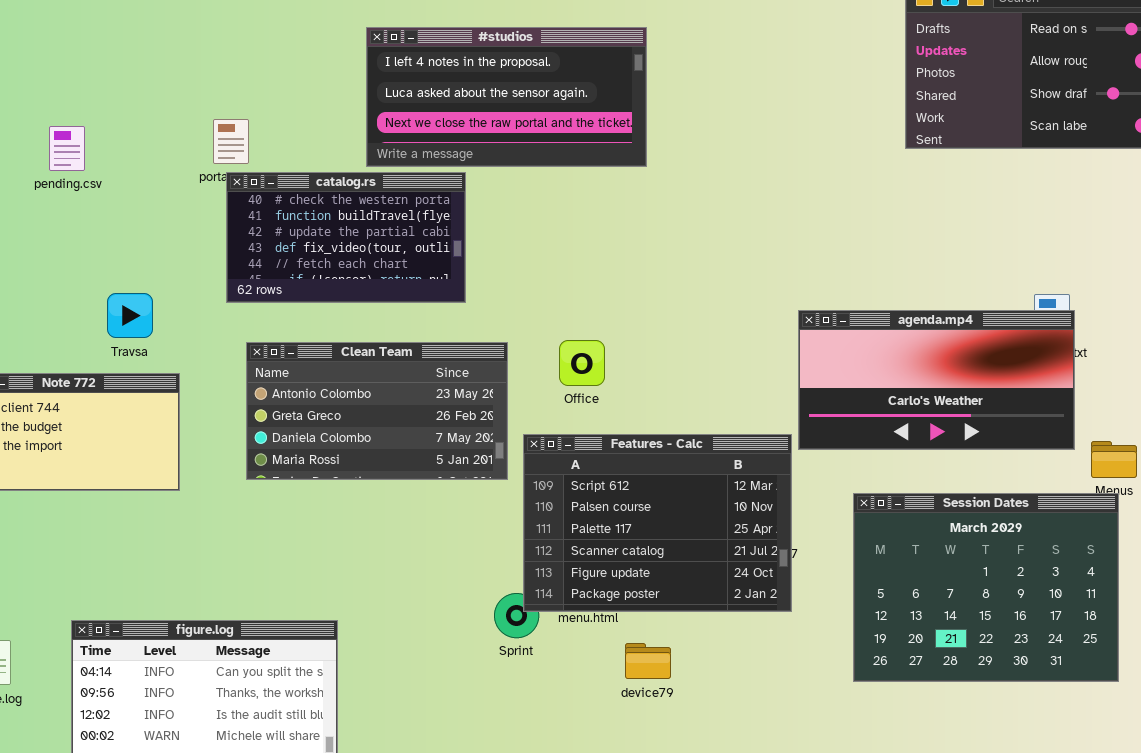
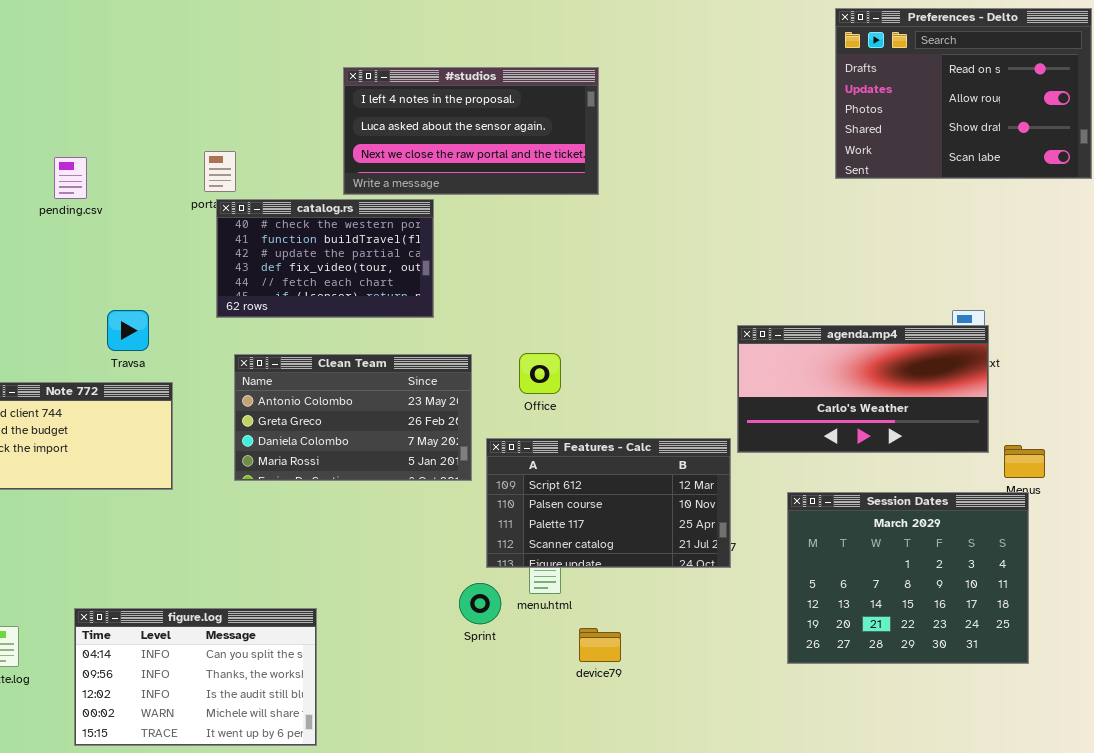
Features - Calc: [523,434,792,612] -> [486,438,731,568], resized

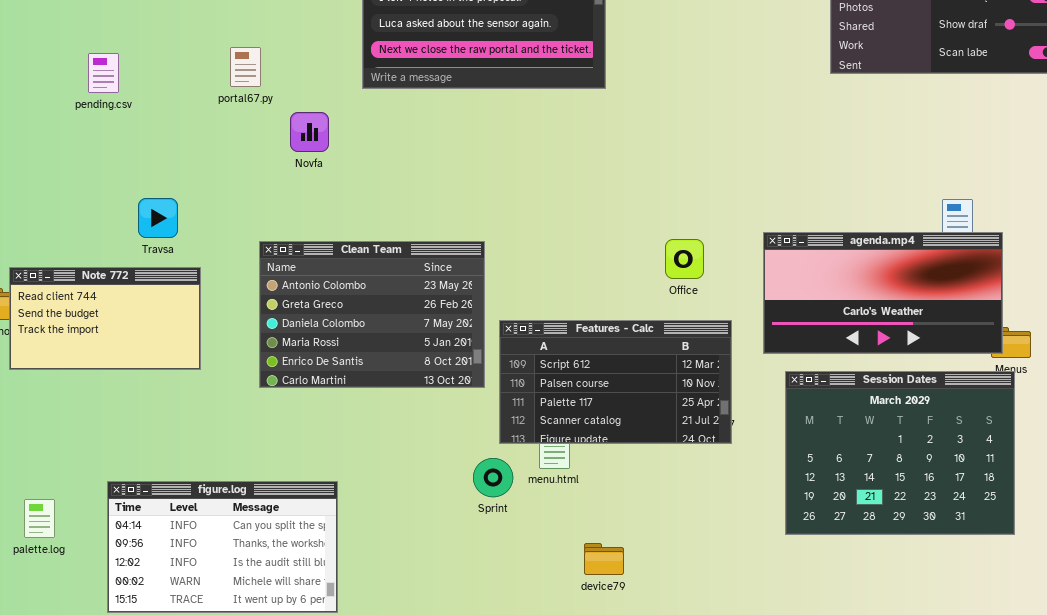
catalog.rs: [216,199,434,318] -> none, closed
agenda.mp4: [737,325,989,453] -> [763,232,1003,354], moved
Office: [519,353,561,394] -> [665,239,704,279], moved
Clean Team: [234,354,472,481] -> [259,241,485,388], resized
device79: [579,628,621,662] -> [584,543,624,575], moved

